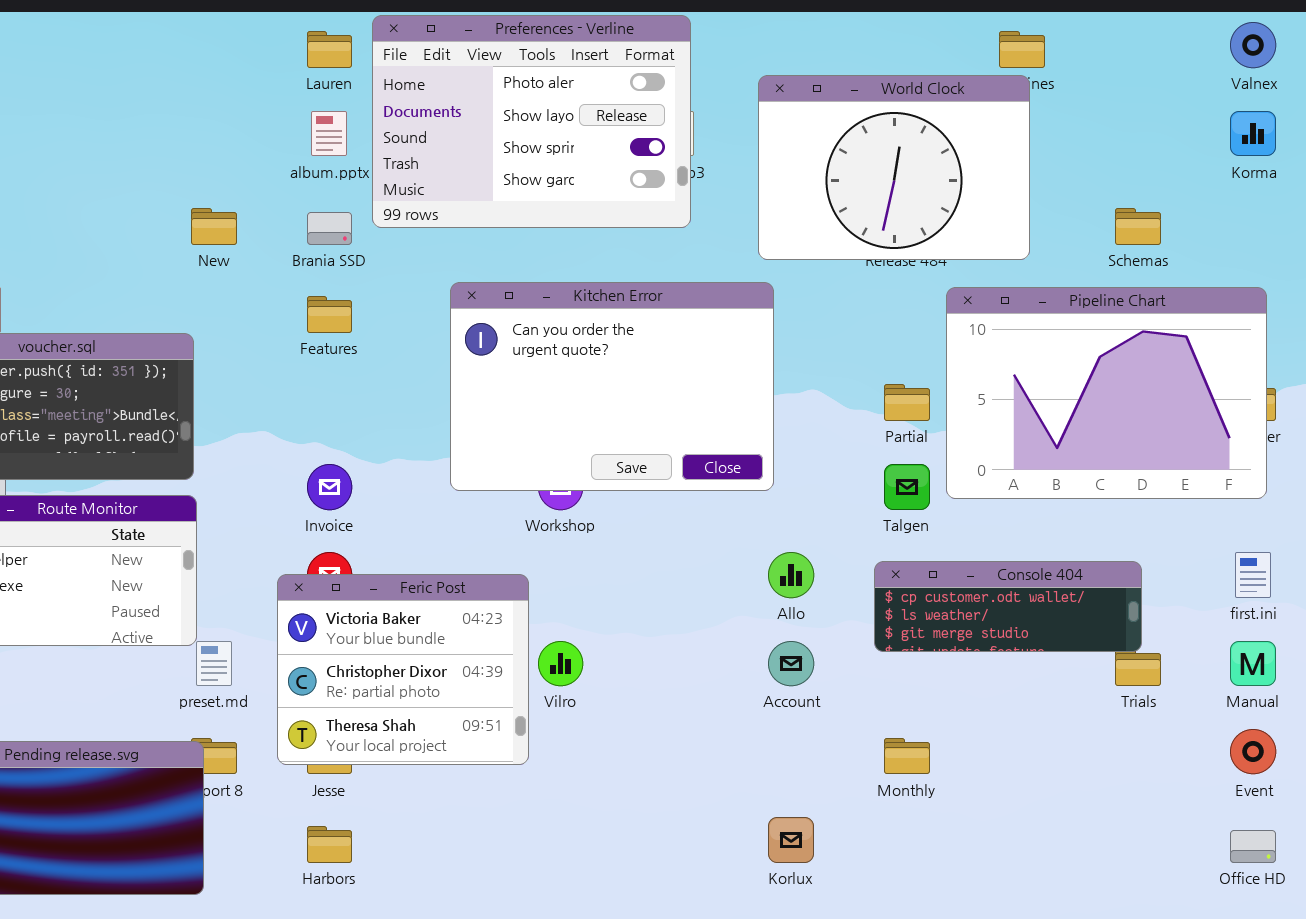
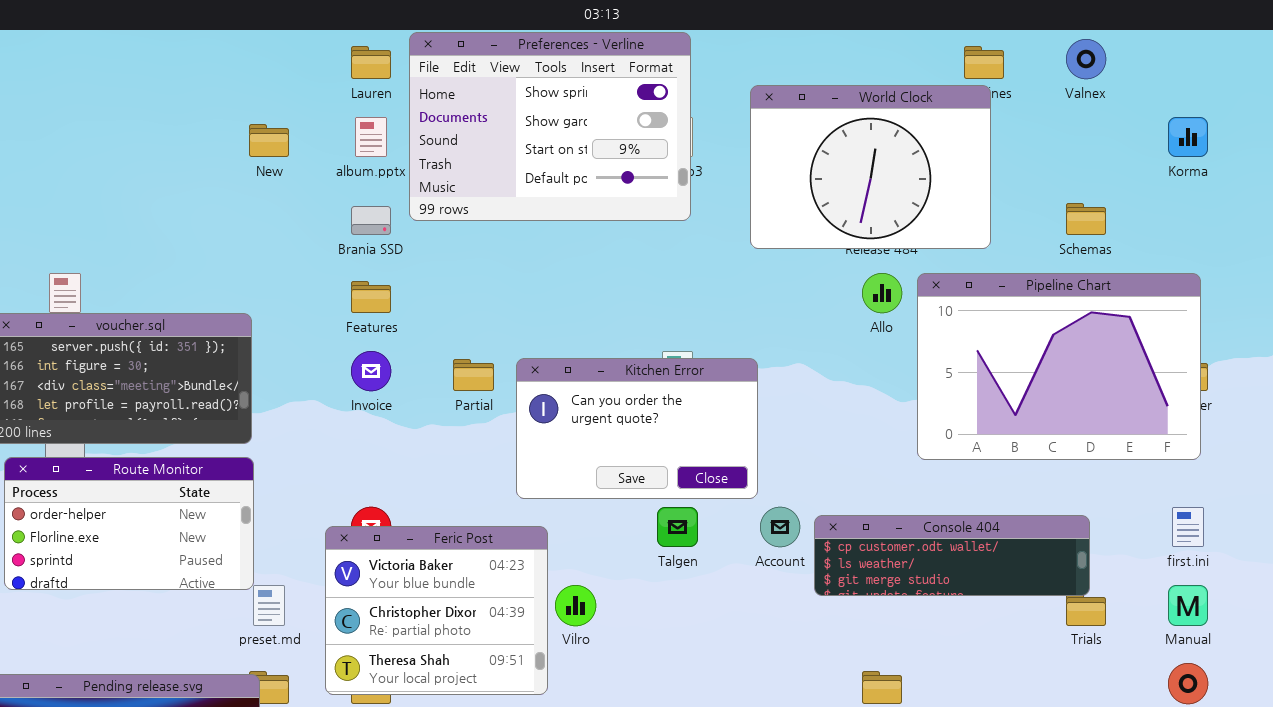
Preferences - Verline: [372,15,691,228] -> [409,32,691,221], scrolled down 2 rows
Valnex: [1230,22,1276,68] -> [1066,39,1106,79], moved
New: [191,208,237,245] -> [249,124,289,157], moved
Kitchen Error: [450,282,774,491] -> [516,358,758,499], moved, resized
Partial: [884,384,930,421] -> [453,359,494,391], moved
Invoice: [307,464,352,510] -> [351,351,391,391], moved
Talgen: [884,464,930,510] -> [657,507,698,547], moved
Allo: [768,552,814,598] -> [862,273,902,313], moved
Console 404: [874,561,1142,652] -> [814,515,1090,596], resized
Account: [768,641,814,686] -> [760,507,800,547], moved

